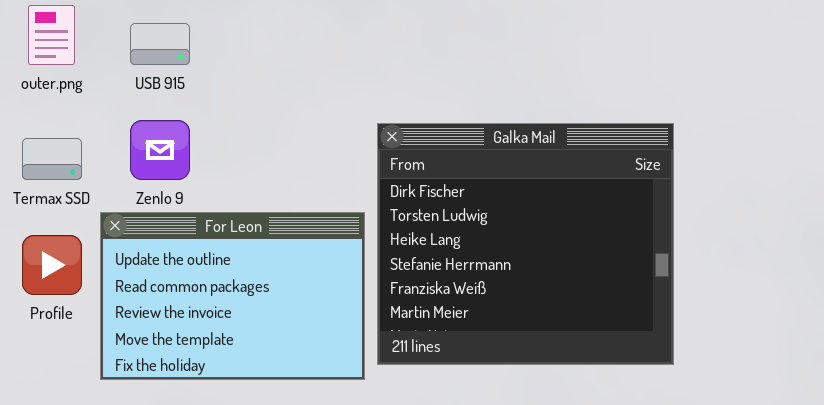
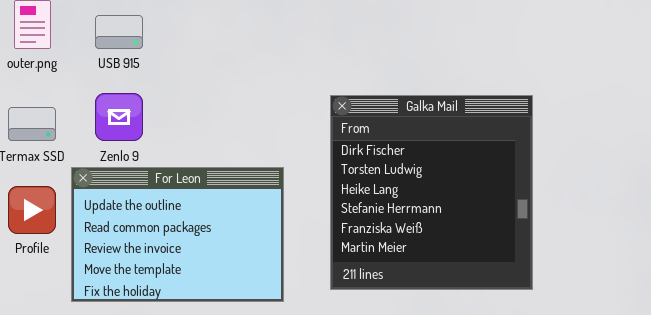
Galka Mail: [377,123,674,365] -> [330,95,533,290], resized

